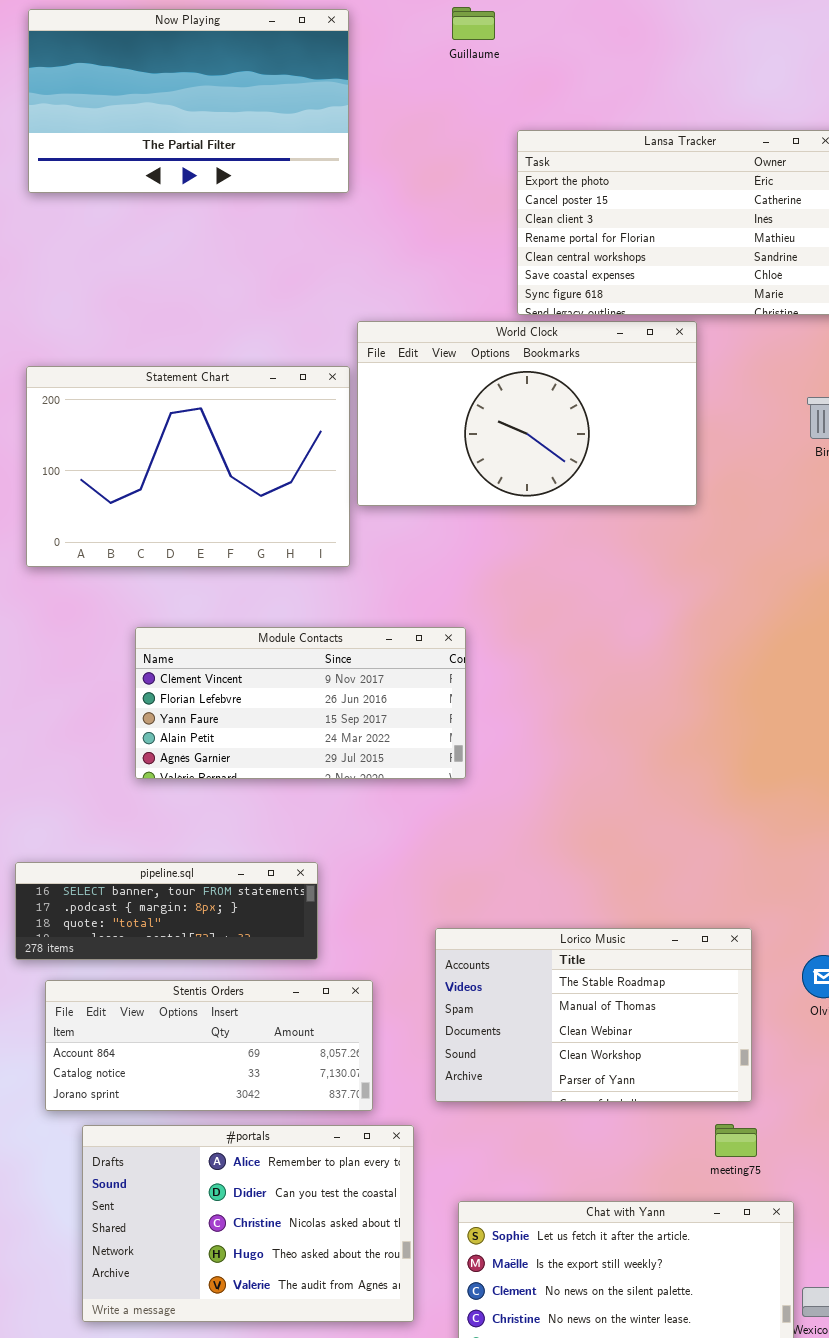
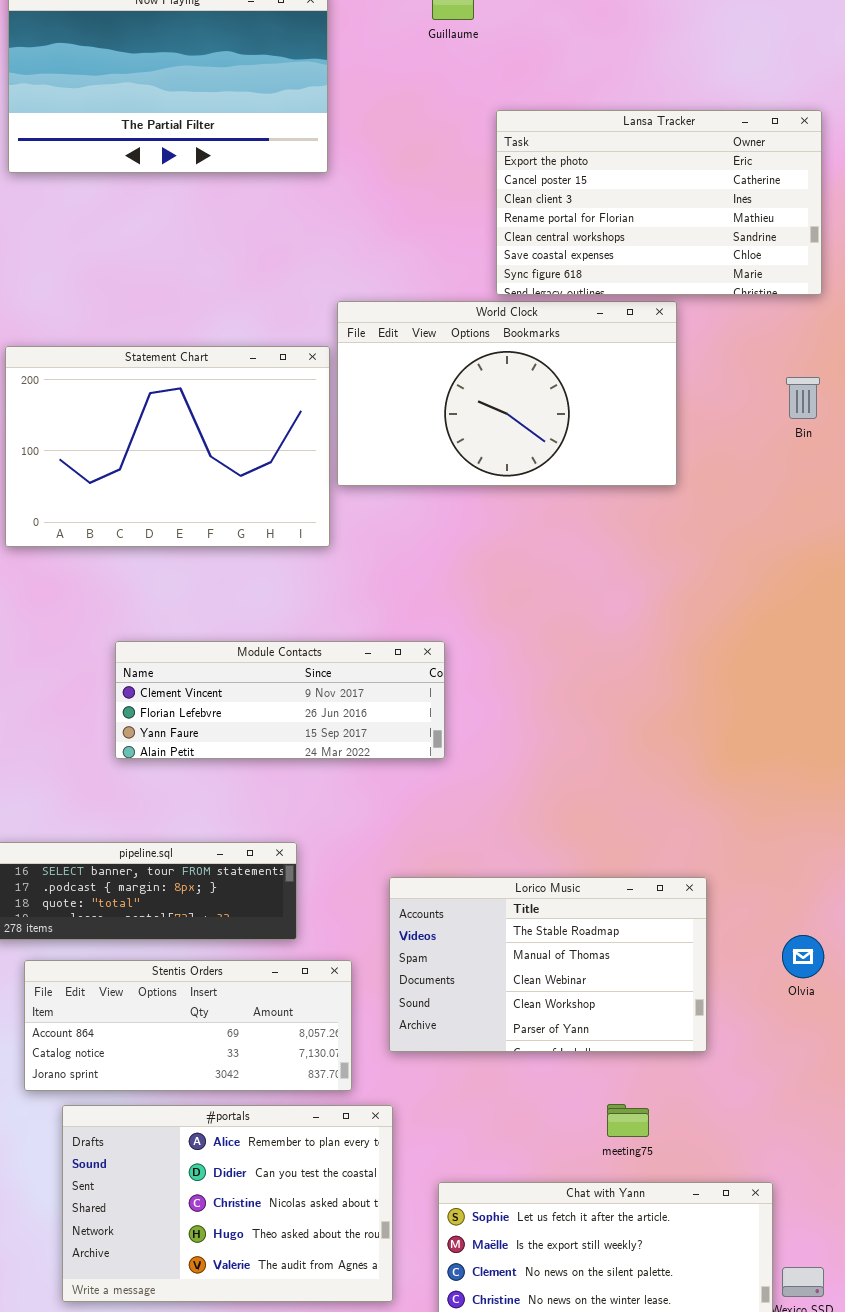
Module Contacts: [135,627,466,779] -> [115,641,445,759], resized
Lorico Music: [435,928,752,1102] -> [389,877,707,1052], moved
meeting75: [715,1124,757,1157] -> [607,1104,649,1137], moved

